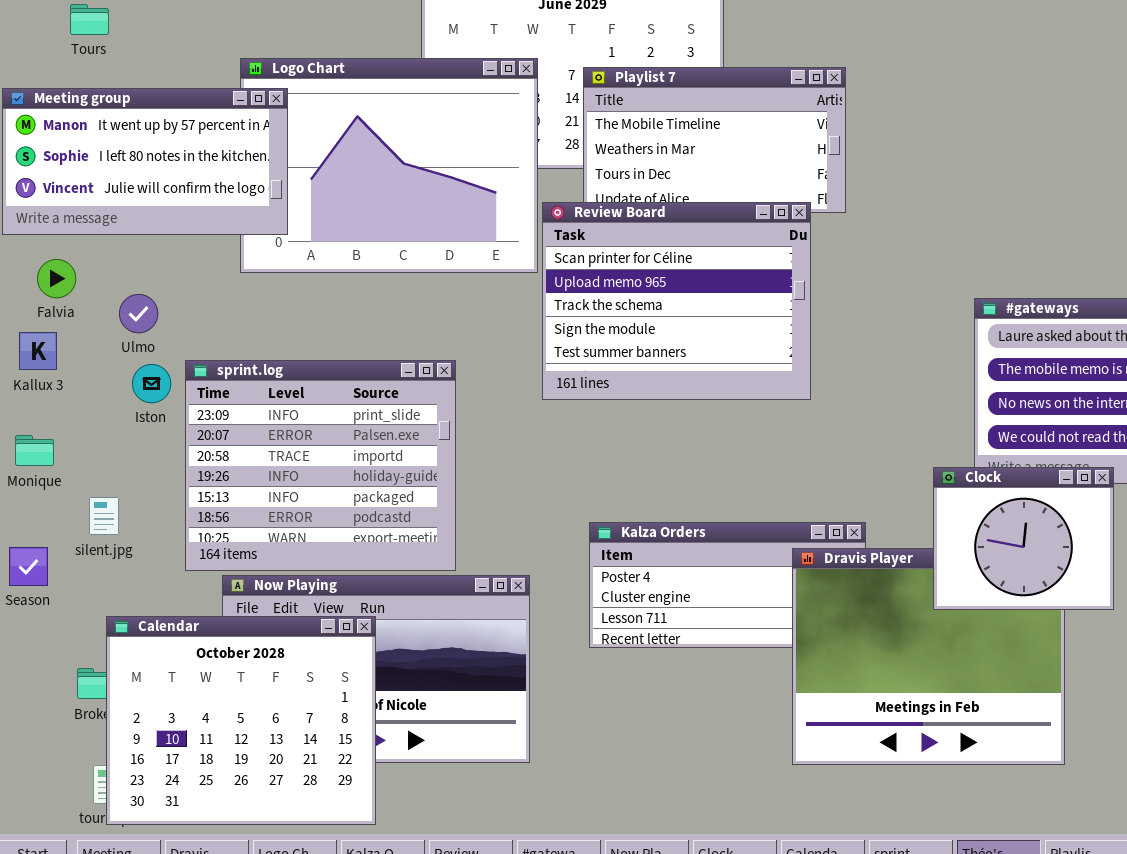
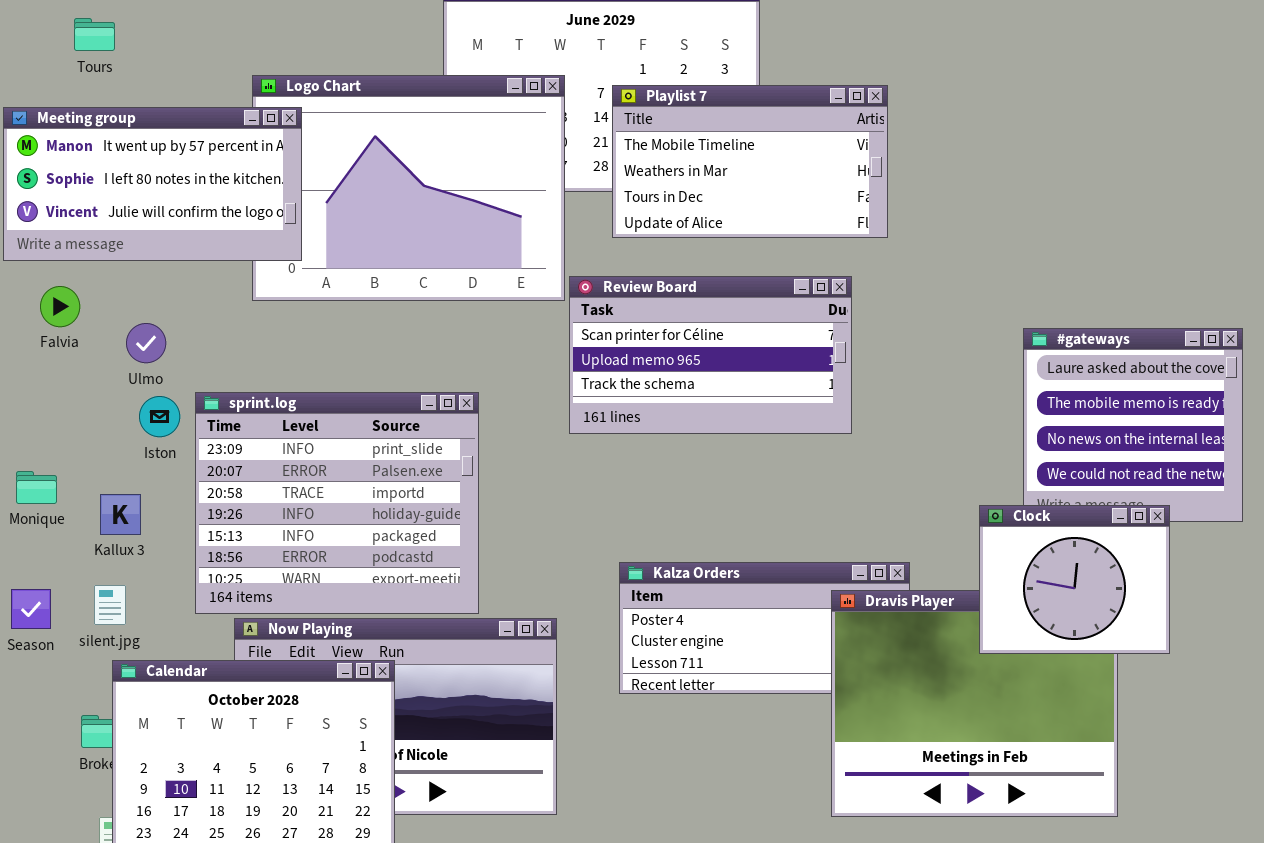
Review Board: [542,202,811,400] -> [569,276,852,434], resized
Kallux 3: [19,332,57,370] -> [100,494,141,535], moved
silent.jpg: [89,497,119,535] -> [94,585,126,625], moved

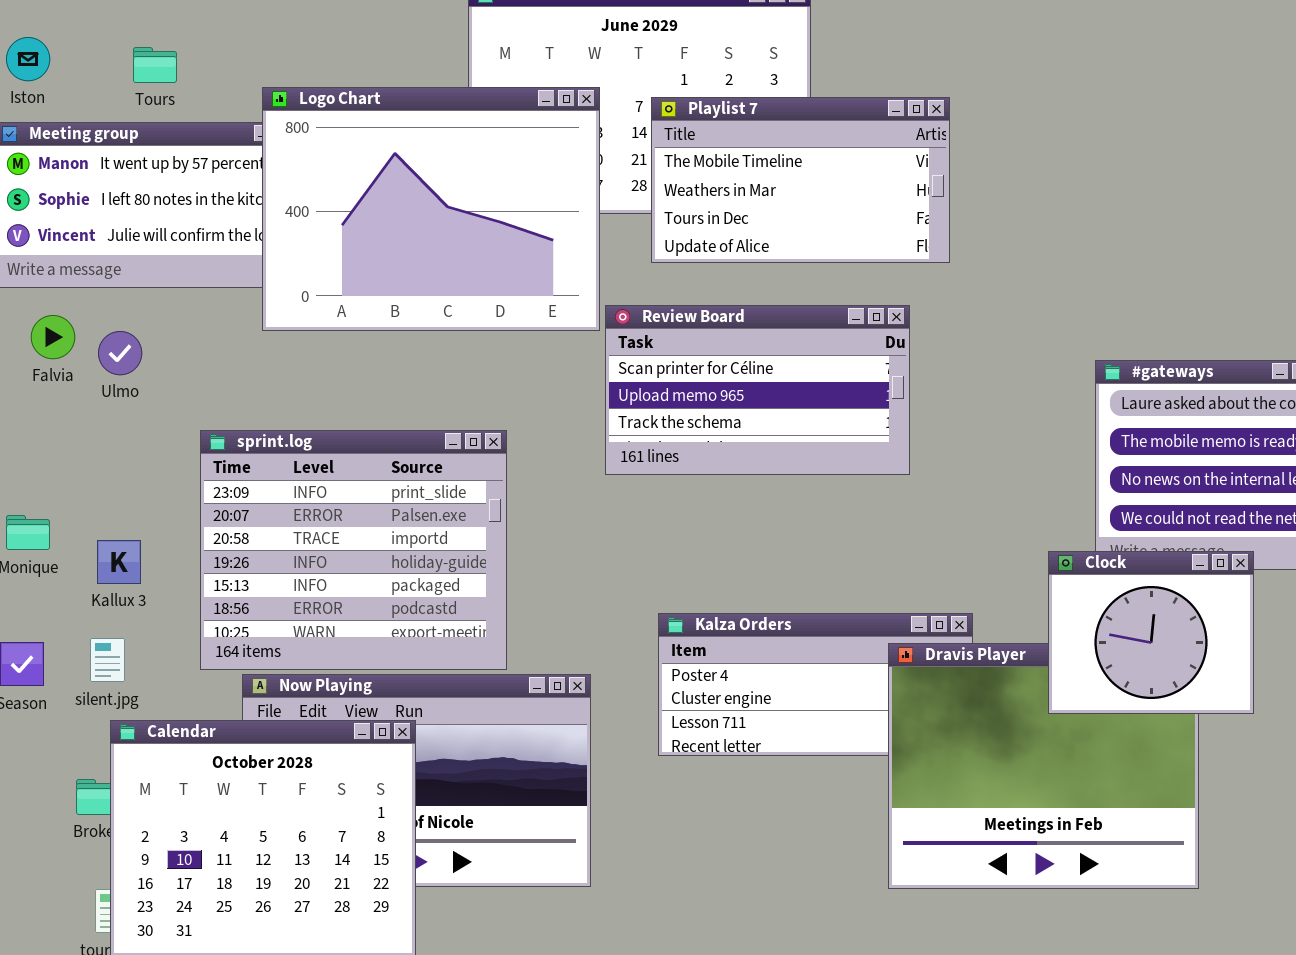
Tours: [74,18,115,51] -> [133,47,177,83], moved
Logo Chart: [252,75,565,301] -> [262,87,600,331], raised
Ulmo: [126,323,166,363] -> [98,331,142,375], moved
Iston: [139,396,180,437] -> [6,37,50,81], moved

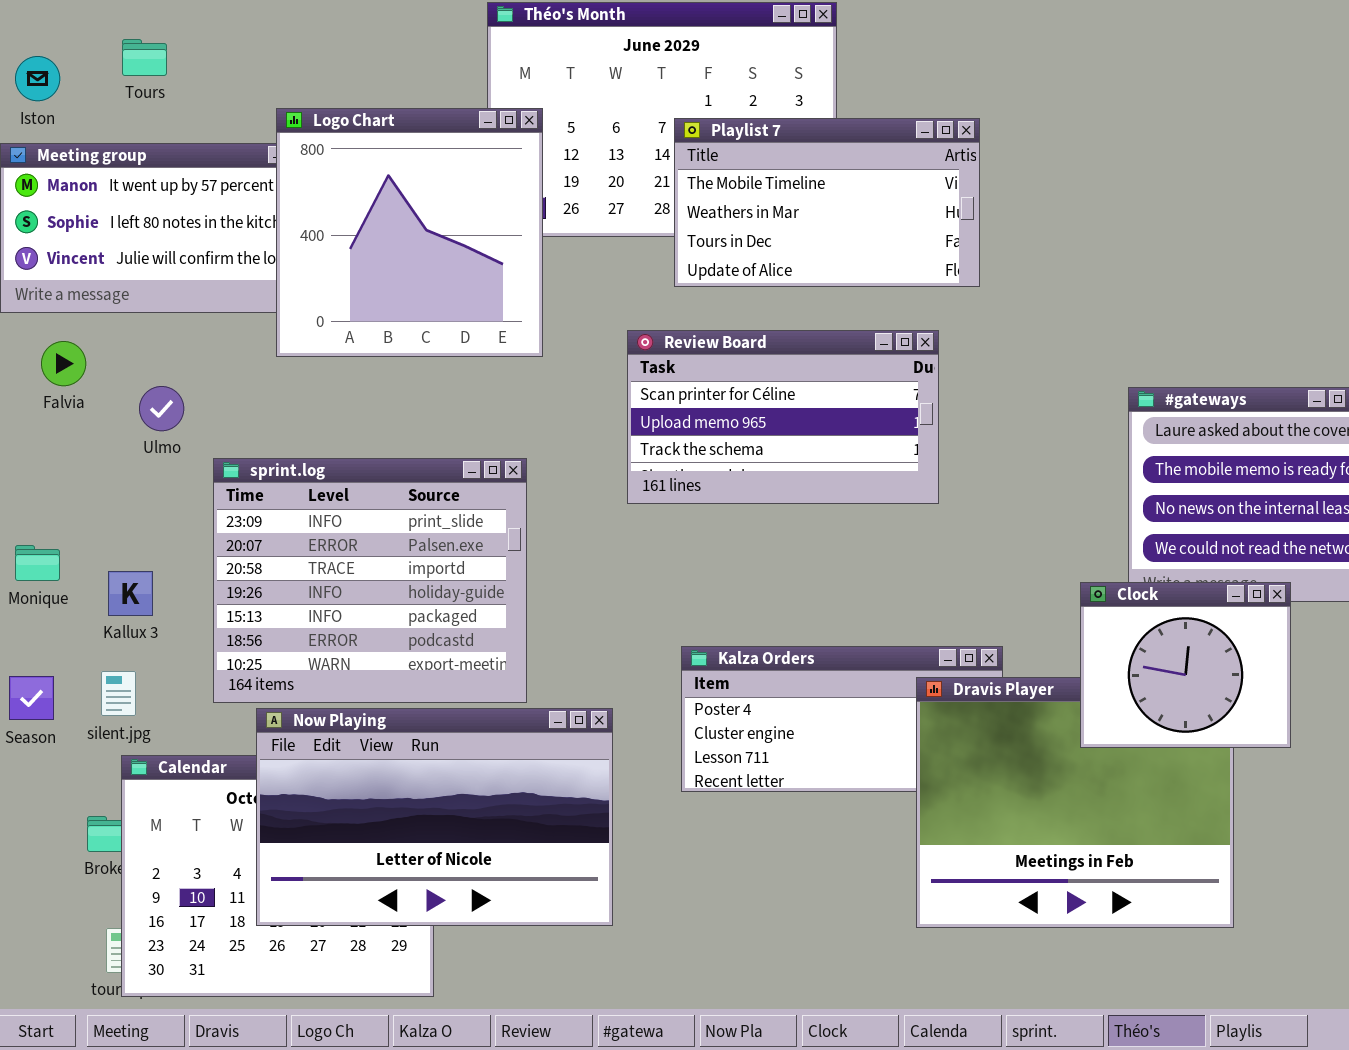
Tours: [133,47,177,83] -> [122,39,167,76], moved
Logo Chart: [262,87,600,331] -> [276,108,543,357], resized
Ulmo: [98,331,142,375] -> [139,386,184,431], moved
Now Playing: [242,674,591,887] -> [256,708,613,926], raised

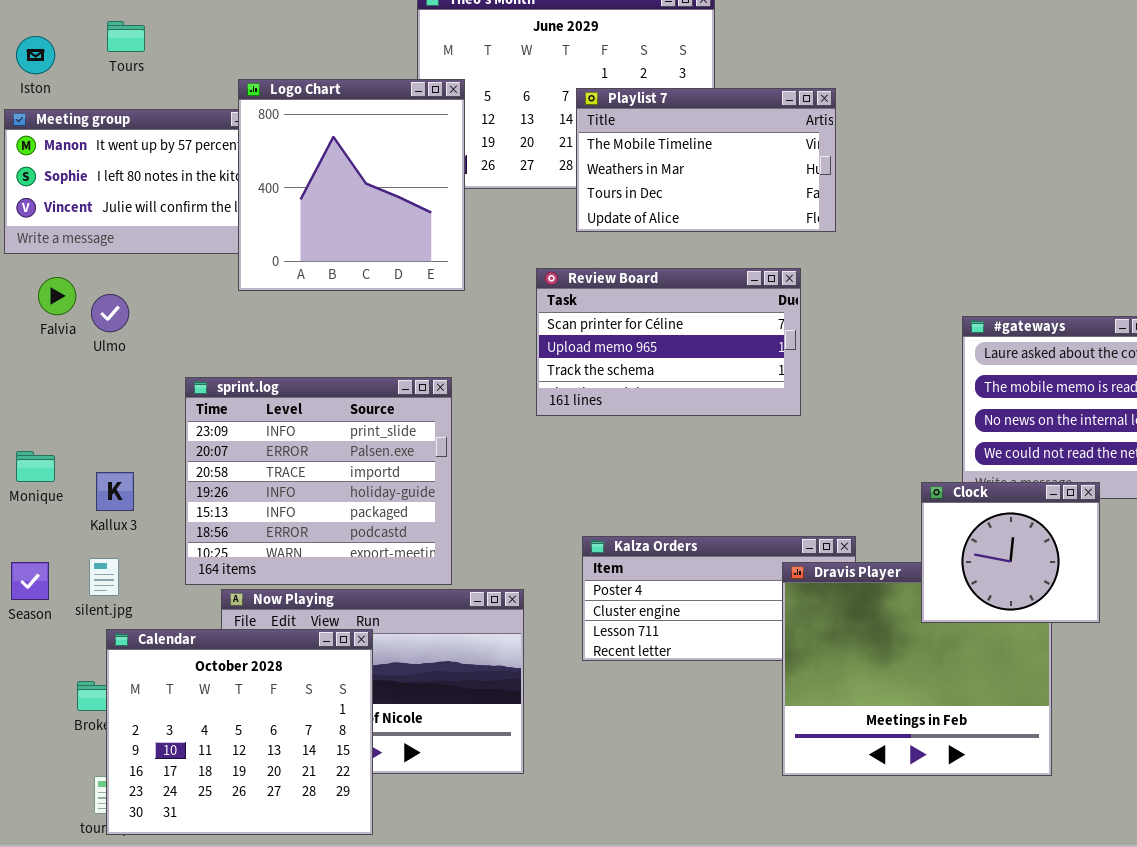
Ulmo: [139,386,184,431] -> [91,294,129,332], moved
Calendar: [121,755,434,997] -> [106,629,373,835], raised

